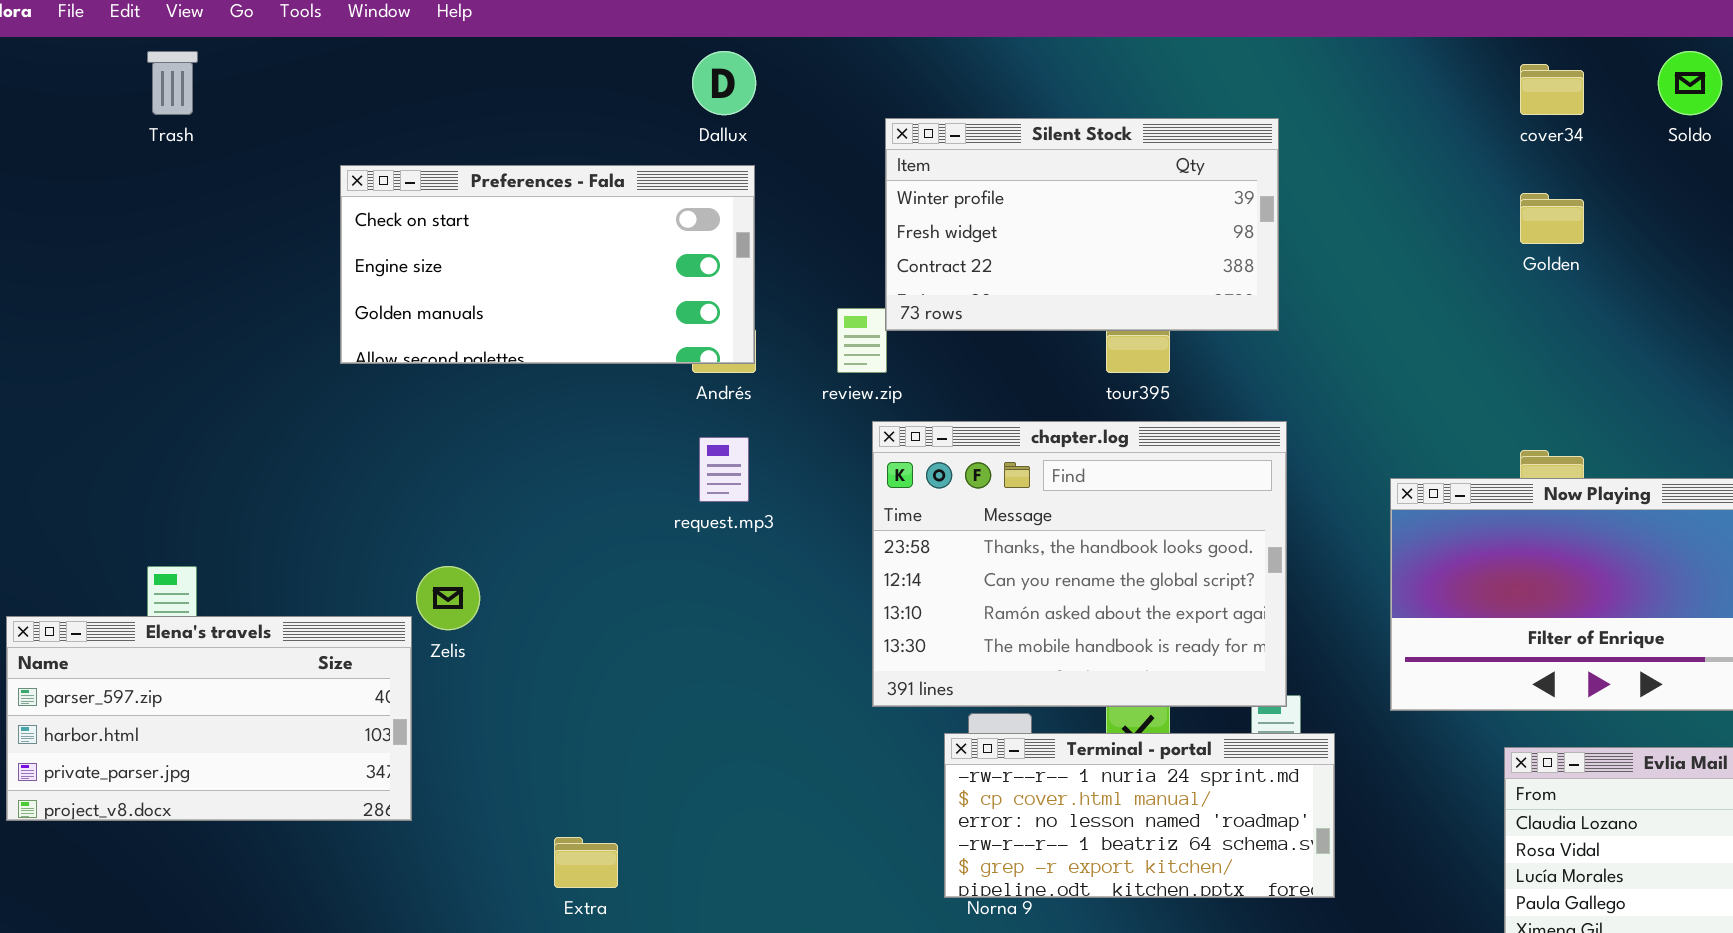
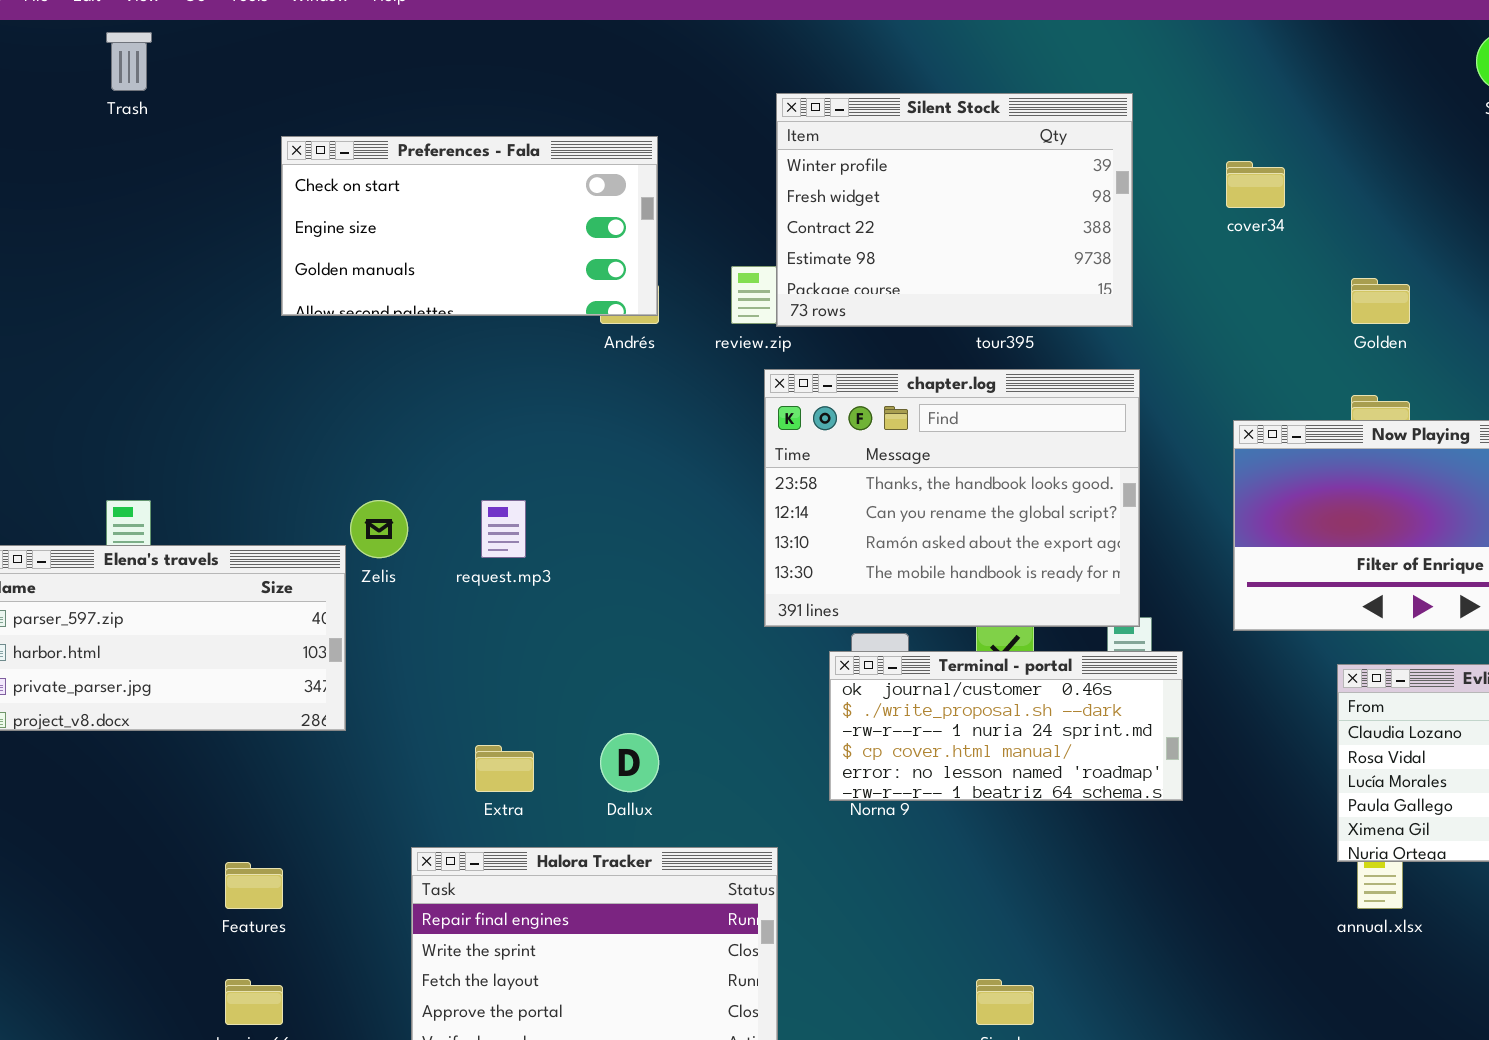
Dallux: [692,51,756,115] -> [600,733,659,792], moved
cover34: [1520,64,1584,115] -> [1226,161,1285,208], moved
Silent Stock: [885,118,1279,331] -> [776,93,1133,327], resized
Golden: [1520,193,1584,244] -> [1351,278,1410,324], moved
request.mp3: [699,437,749,502] -> [481,500,526,558], moved
Terminal - portal: [944,733,1335,898] -> [829,651,1183,801], scrolled up 2 rows

